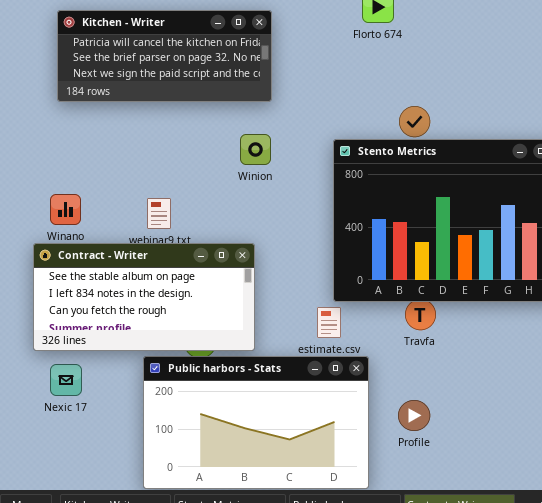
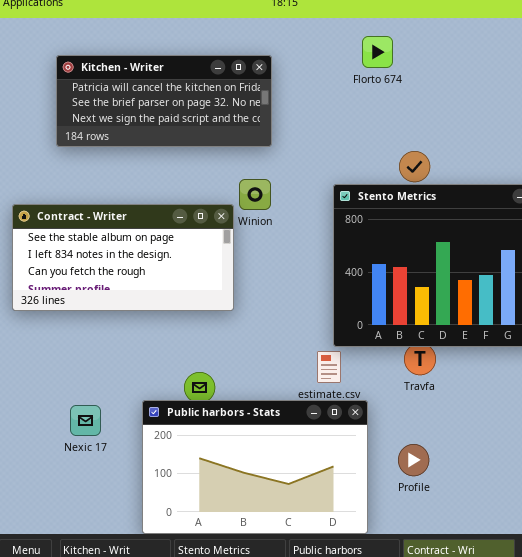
Contract - Writer: [33,243,255,351] -> [12,204,234,311], moved
Nexic 17: [50,364,82,396] -> [70,405,101,436], moved

